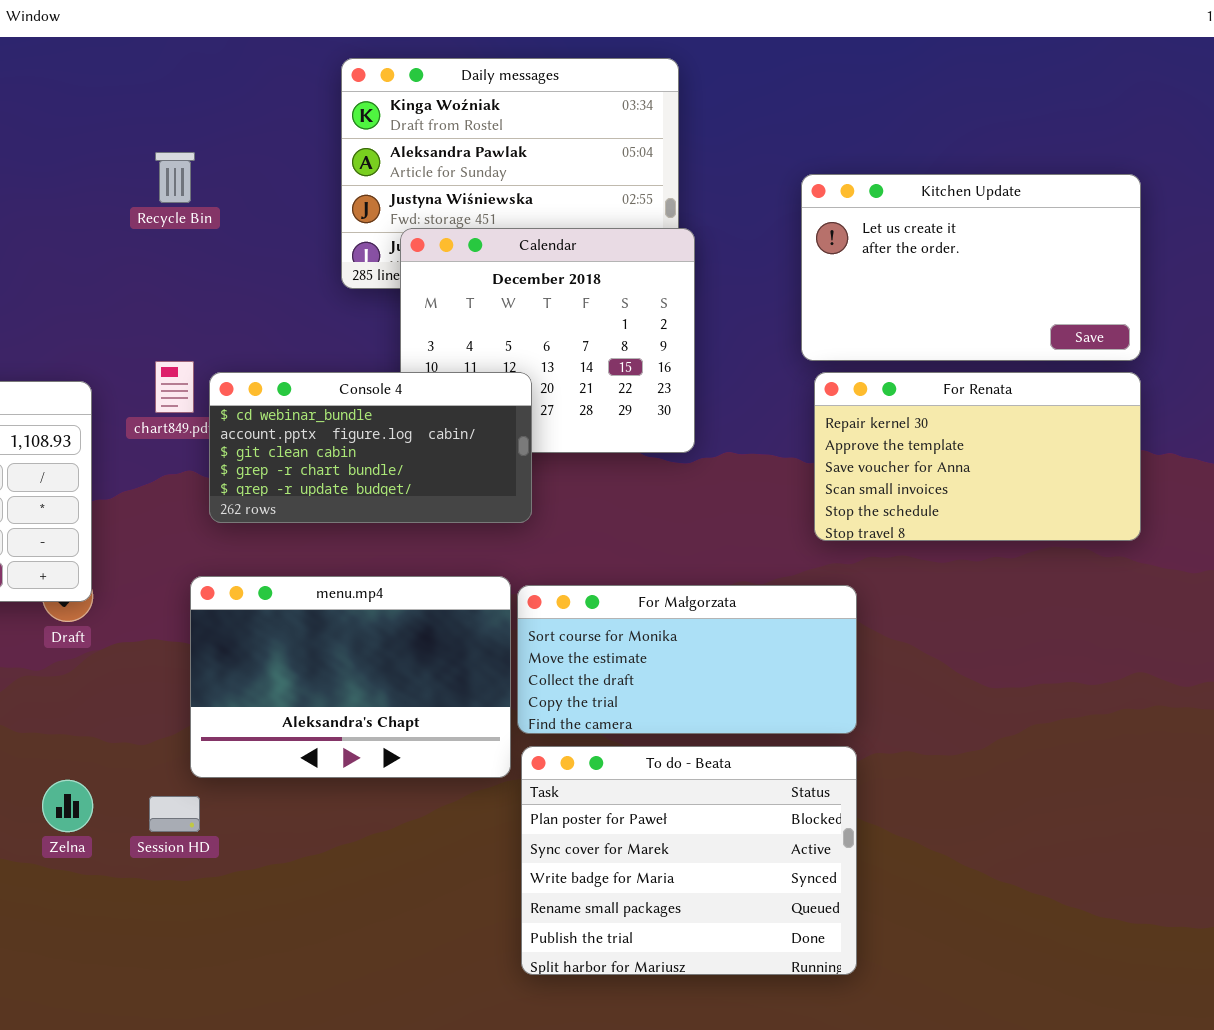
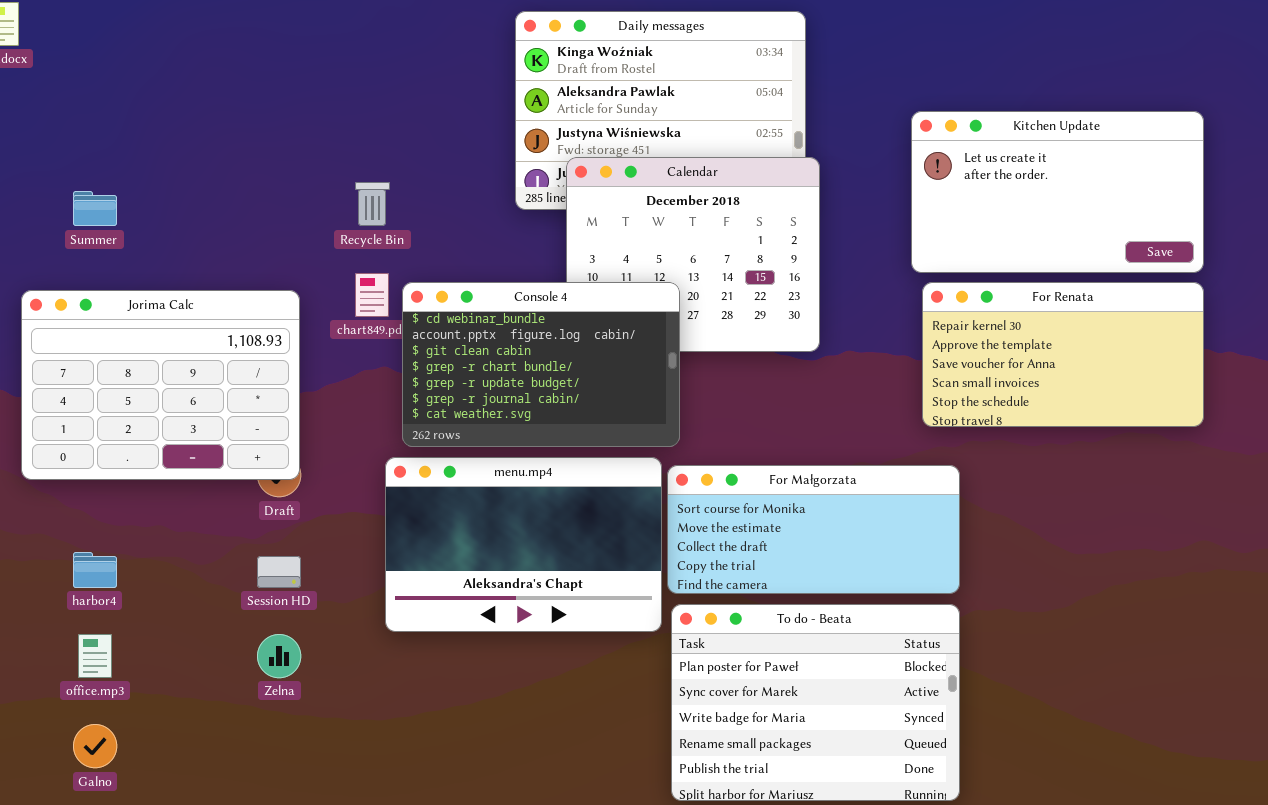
Recycle Bin: [155,152,195,203] -> [355,182,390,226], moved
Console 4: [209,372,532,523] -> [402,282,680,447], resized
Session HD: [149,796,200,832] -> [257,556,301,588], moved

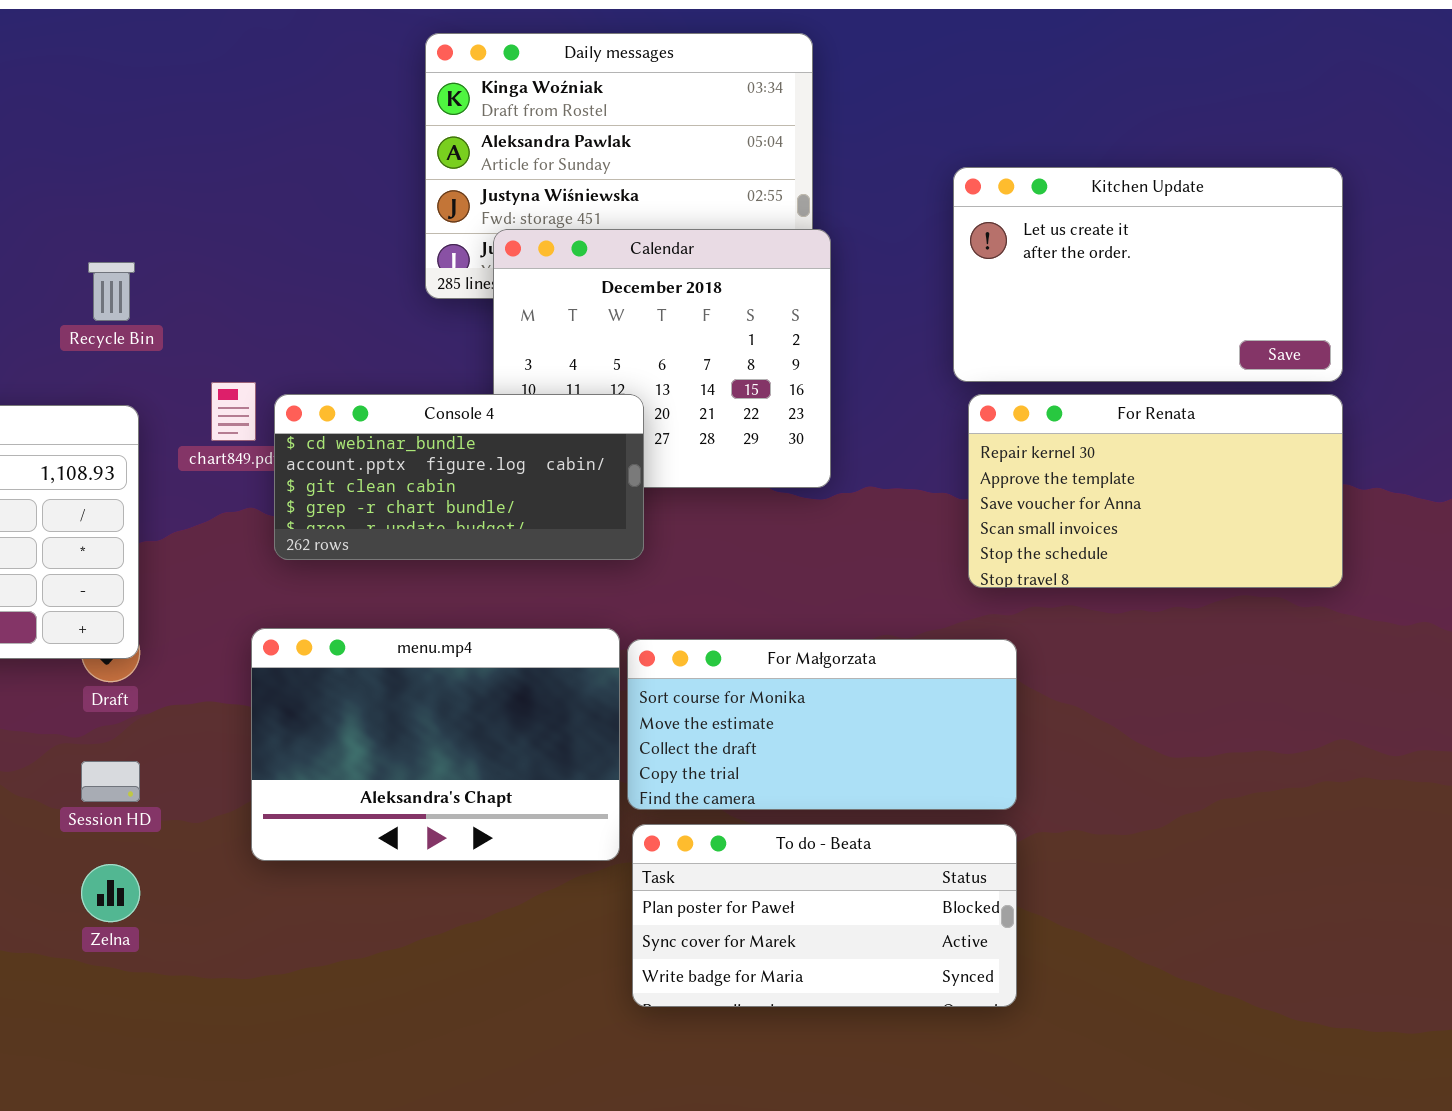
Recycle Bin: [355,182,390,226] -> [88,262,135,321], moved
Console 4: [402,282,680,447] -> [274,394,644,560], resized
To do - Beata: [671,604,960,801] -> [632,824,1017,1007], resized

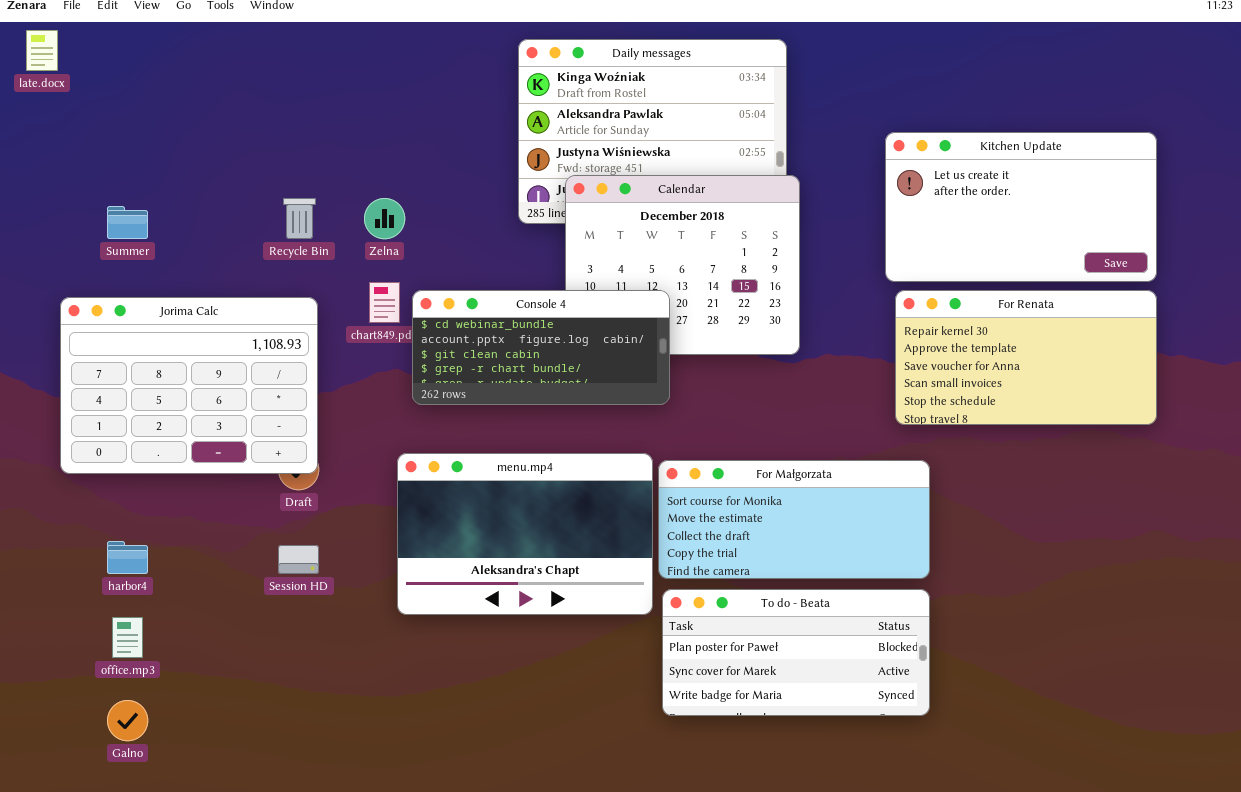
Zelna: [81,864,140,922] -> [364,198,405,239], moved

